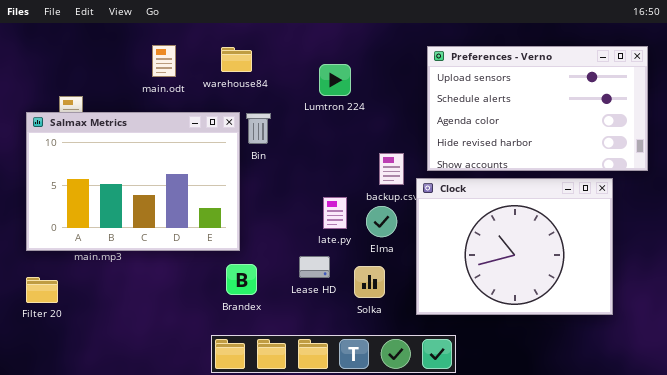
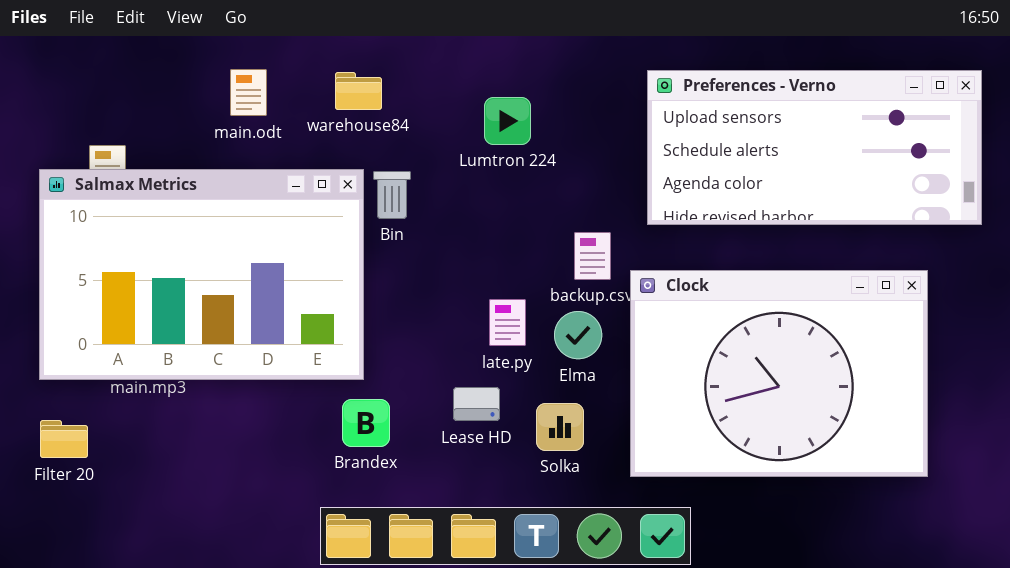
Preferences - Verno: [427,46,648,171] -> [647,70,982,225], resized

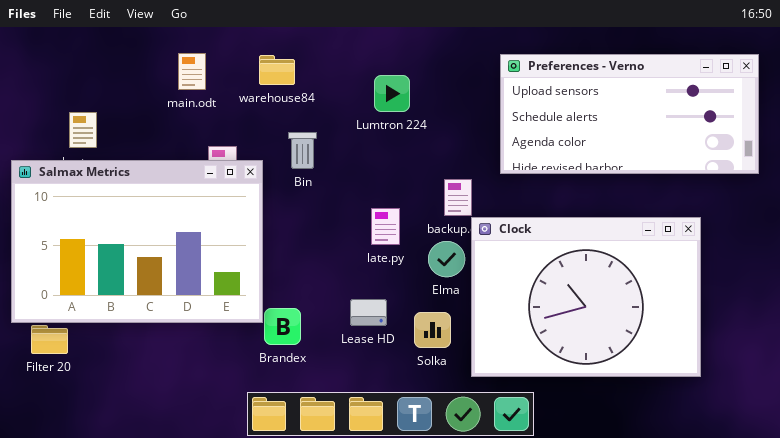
Salmax Metrics: [39,169,364,380] -> [11,160,263,323], moved
Clock: [630,270,928,477] -> [471,217,701,377], moved
late.py: [489,299,526,346] -> [371,208,400,245], moved

